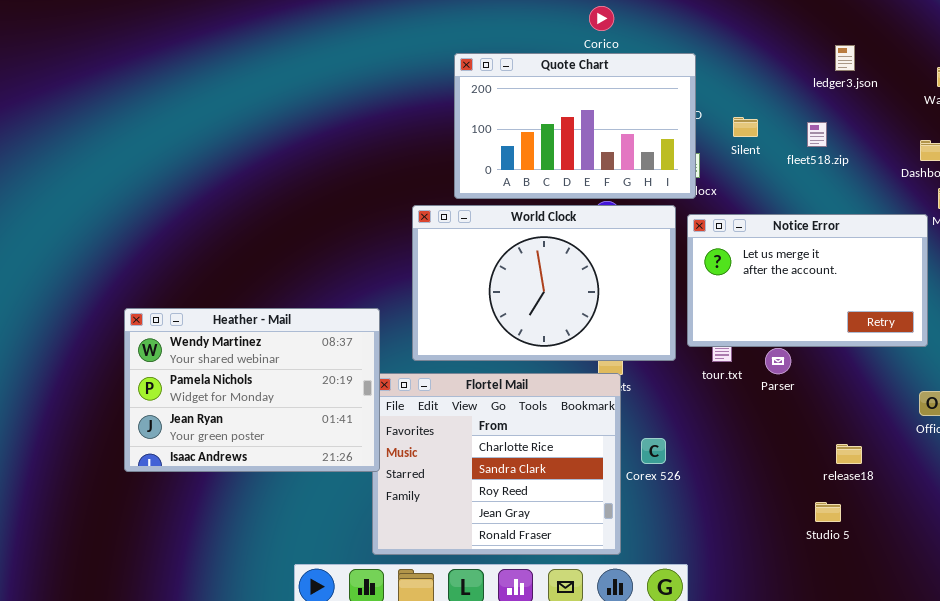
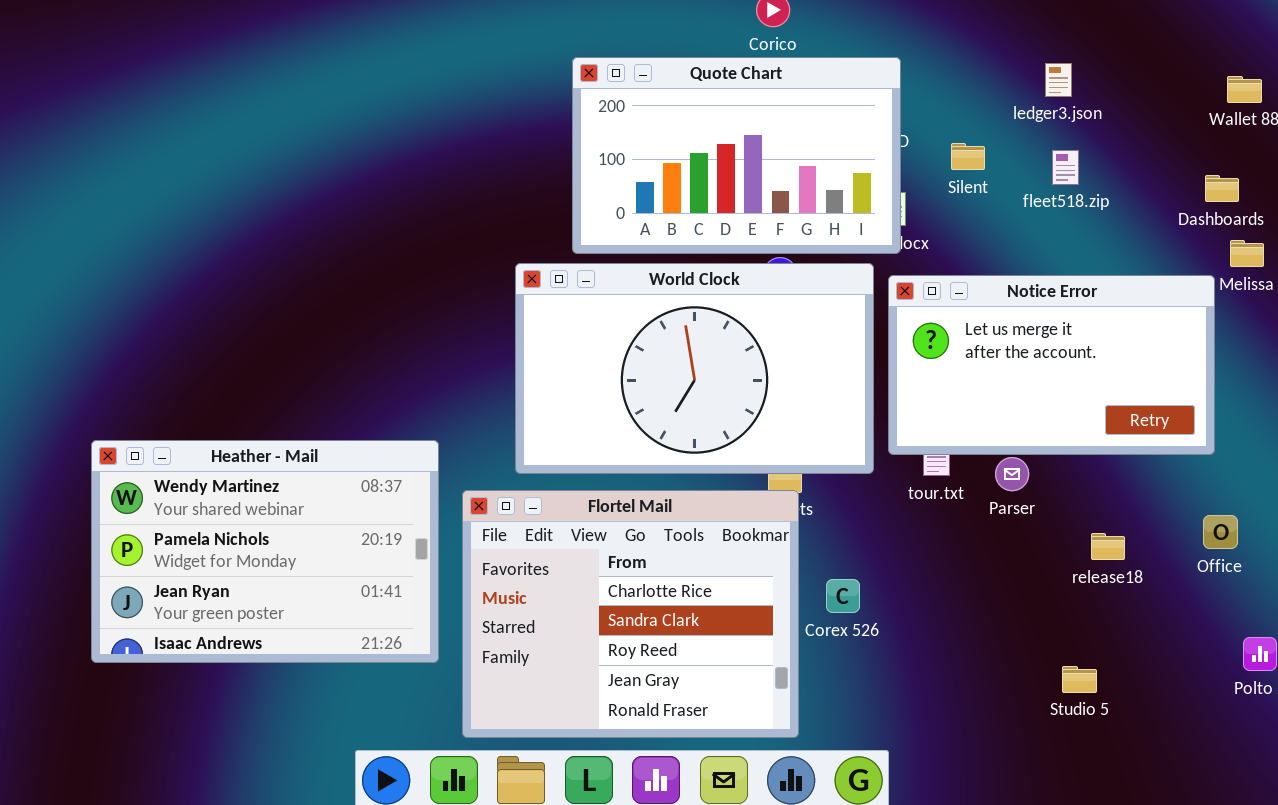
ledger3.json: [835,45,855,71] -> [1045,63,1072,97], moved
Heather - Mail: [124,308,380,472] -> [91,440,439,663], moved
release18: [836,444,862,464] -> [1091,533,1125,560], moved

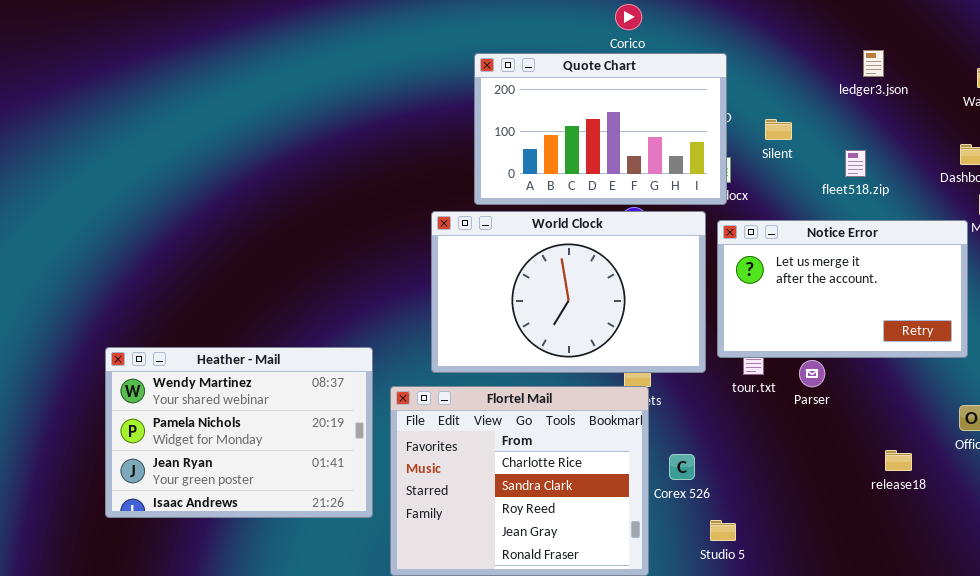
ledger3.json: [1045,63,1072,97] -> [863,50,884,77], moved
fleet518.zip: [1052,150,1079,185] -> [845,150,866,177], moved
release18: [1091,533,1125,560] -> [885,450,912,471], moved
Studio 5: [1062,666,1097,693] -> [710,520,736,541], moved

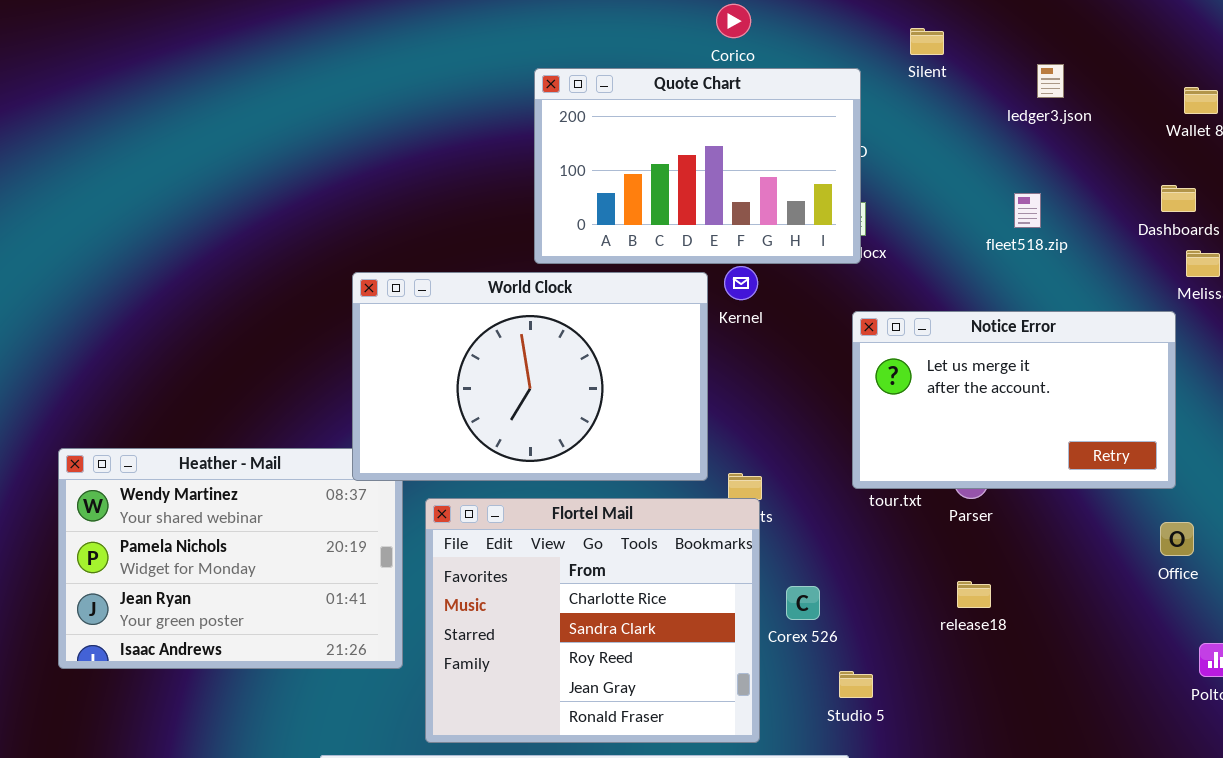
Silent: [765,119,792,140] -> [910,28,944,55], moved
World Clock: [431,211,706,373] -> [352,272,708,481], moved
Notice Error: [717,220,968,358] -> [852,311,1176,489], moved
release18: [885,450,912,471] -> [957,581,991,608], moved

